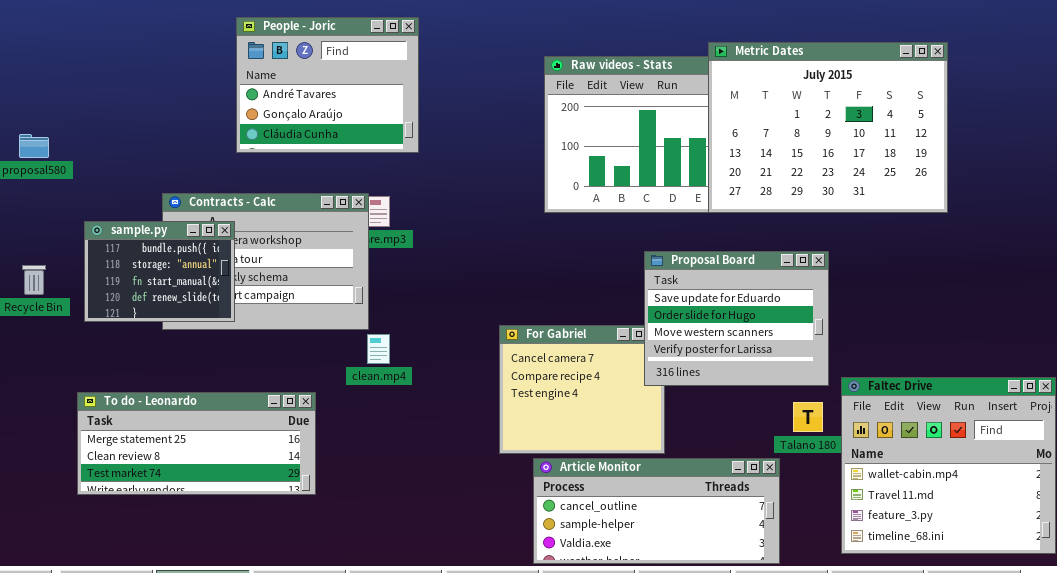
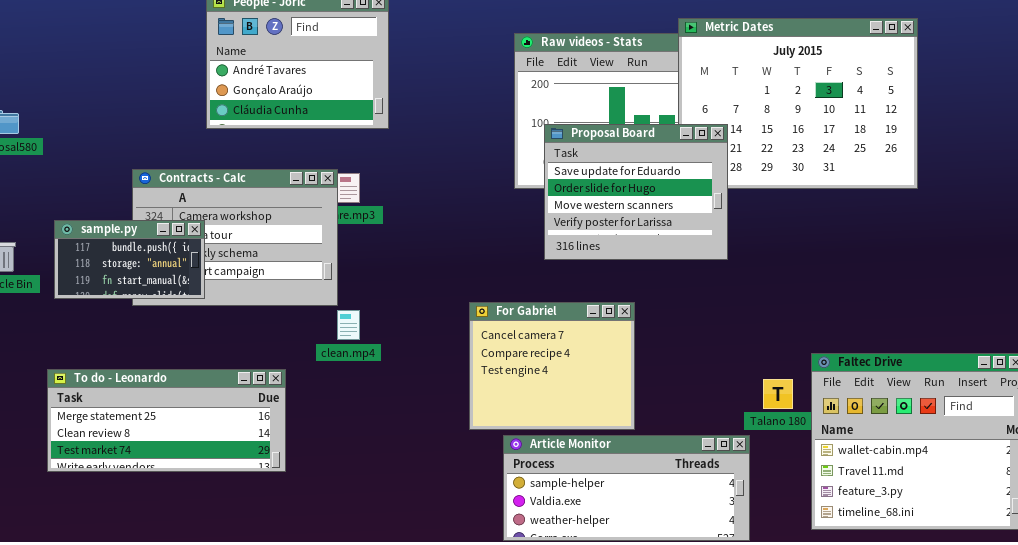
sample.py: [84,221,235,322] -> [54,220,205,299], resized
Proposal Board: [644,251,829,386] -> [544,124,728,260], moved
Article Monitor: [533,458,780,564] -> [503,435,750,541], scrolled down 1 row

